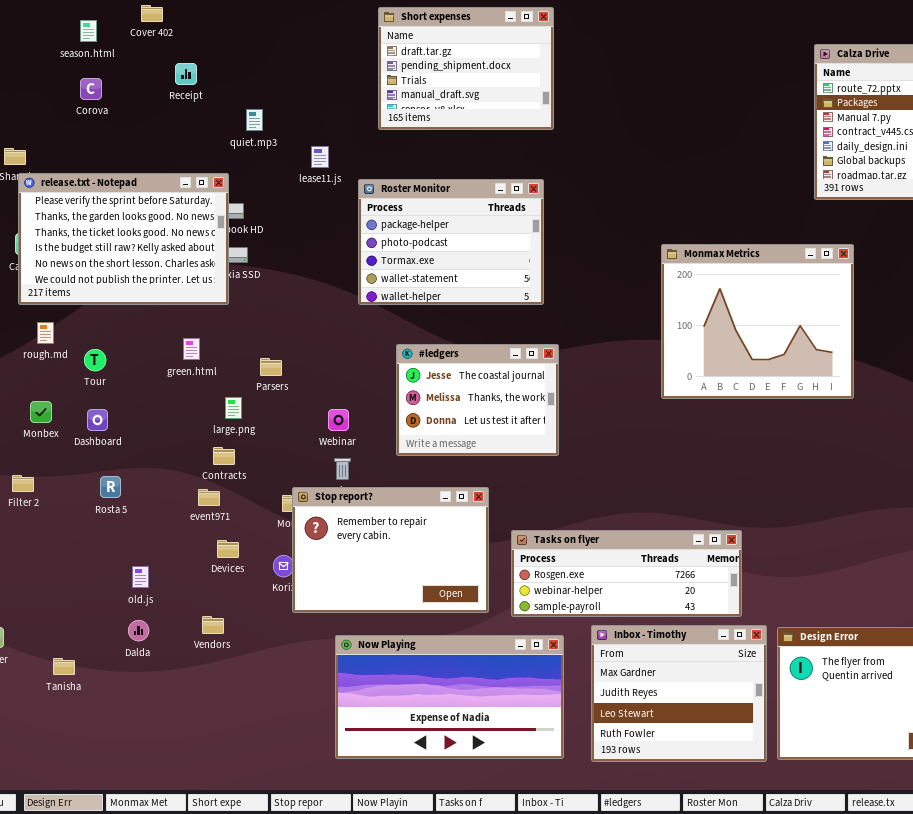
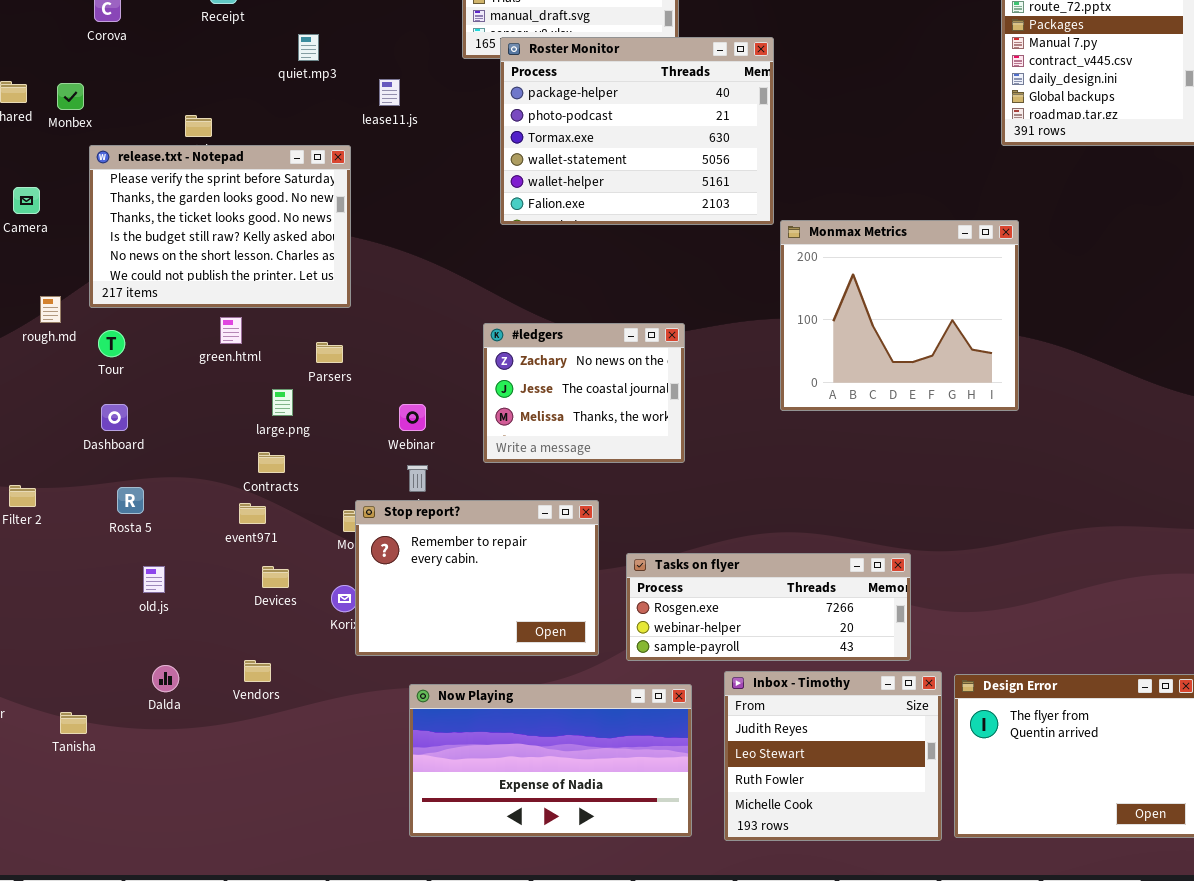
release.txt - Notepad: [18,173,229,305] -> [89,145,351,308], moved
Roster Monitor: [358,179,544,305] -> [500,37,774,225], moved, resized
Monmax Metrics: [661,244,854,399] -> [780,220,1019,411], moved
#ledgers: [396,344,559,456] -> [483,323,685,463], scrolled up 1 row
Monbex: [30,401,52,423] -> [57,83,84,110], moved
old.js: [132,566,149,588] -> [143,566,165,593], moved
Inbox - Timothy: [591,625,767,762] -> [724,671,942,841], scrolled down 1 row

